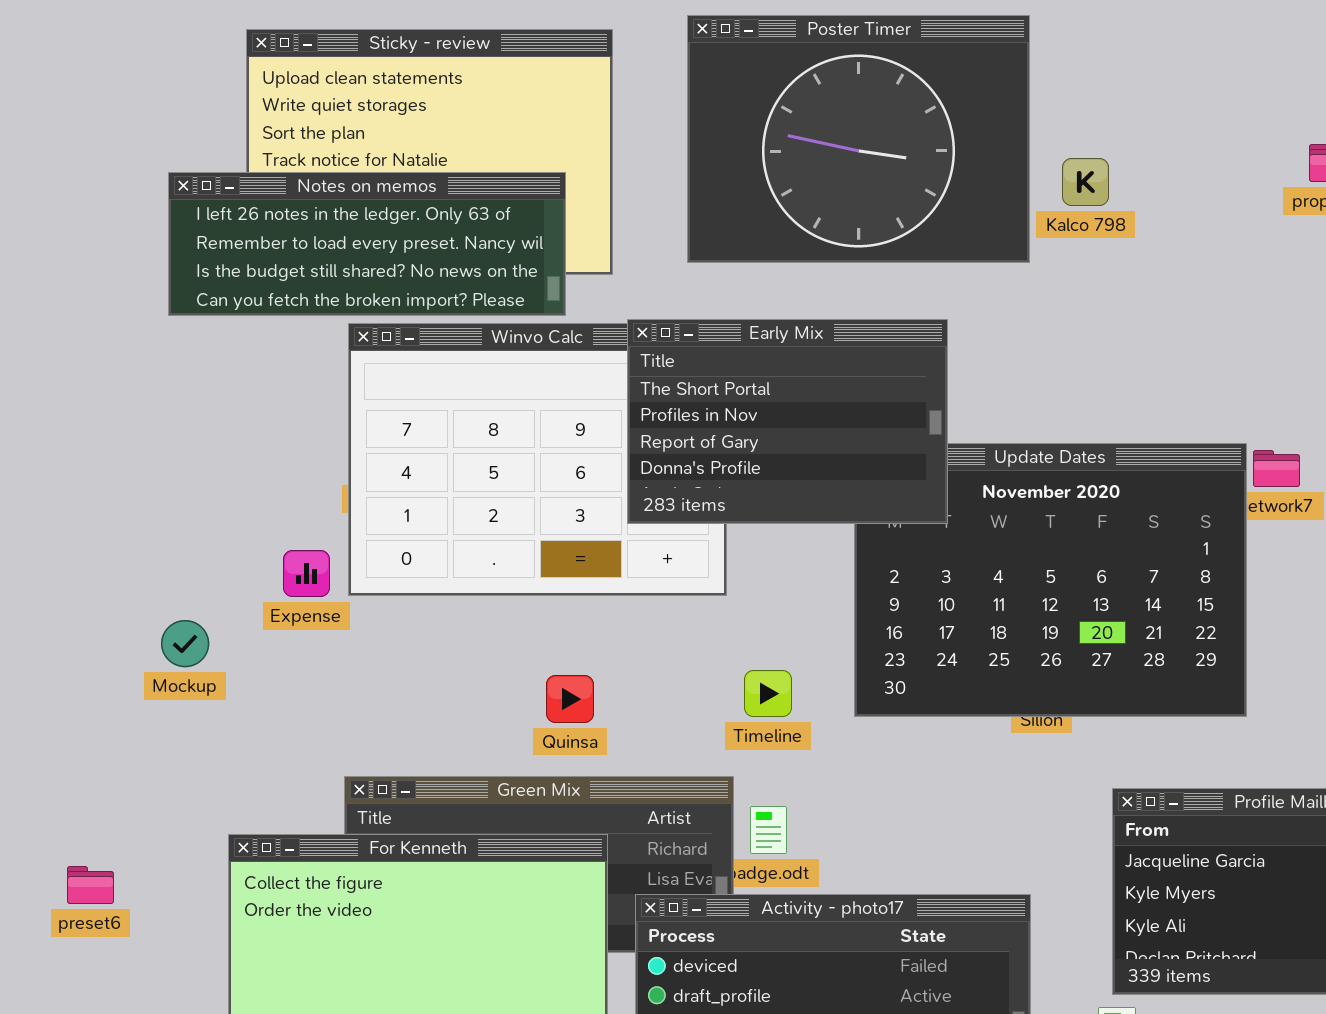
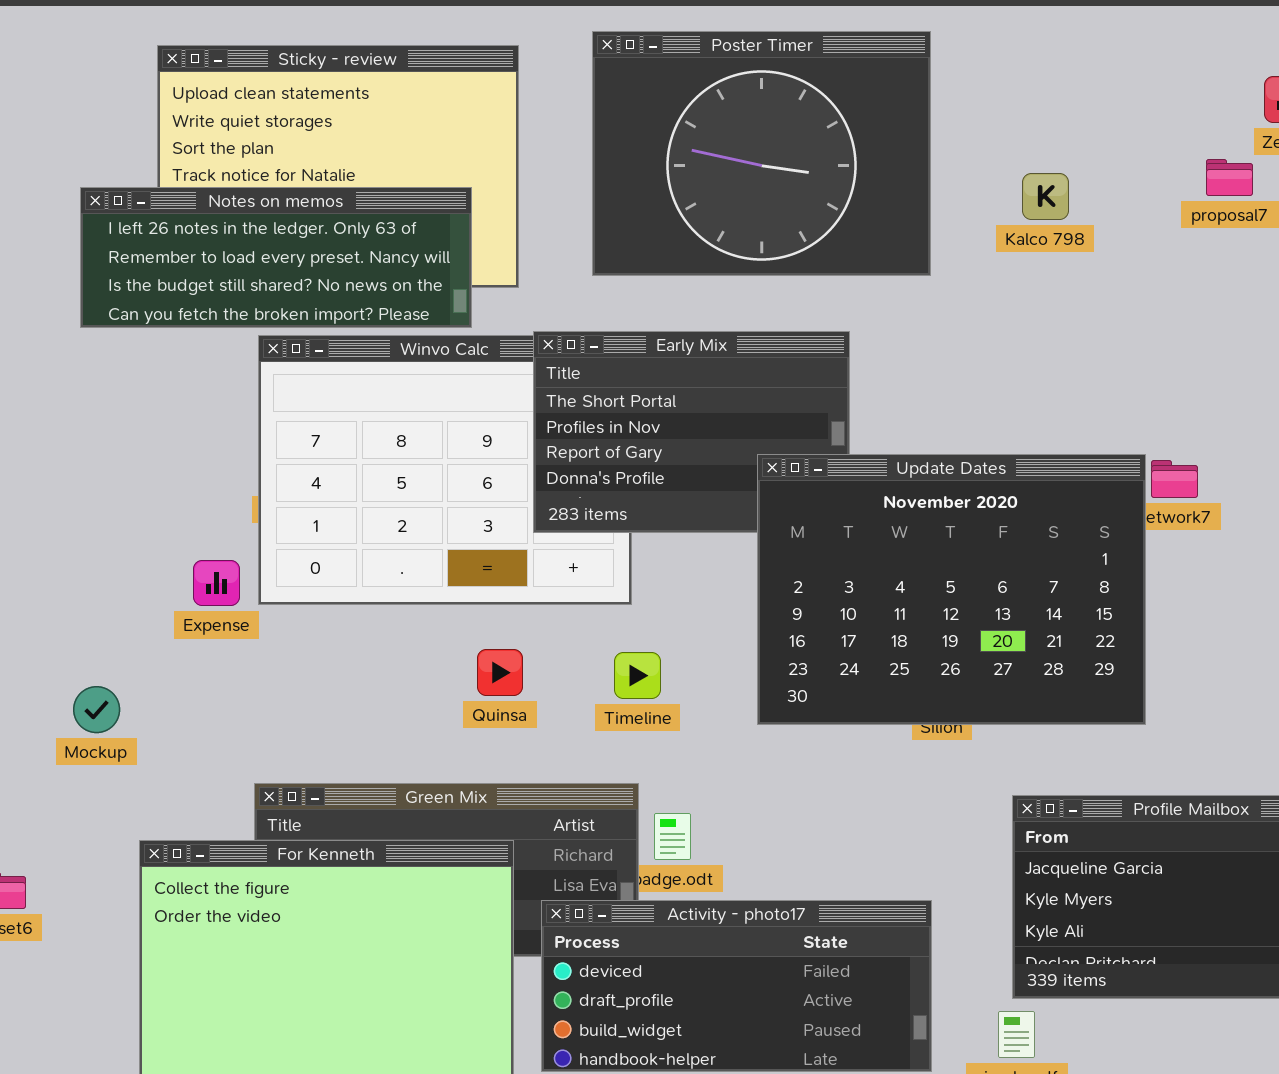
Kalco 798: [1062,158,1109,206] -> [1022,173,1069,220], moved
Update Dates: [854,443,1247,717] -> [757,454,1146,725], raised
Mockup: [161,620,209,667] -> [73,686,120,733], moved
Timeline: [744,670,792,717] -> [614,652,661,699], moved
Quinsa: [546,675,594,723] -> [477,649,523,696], moved

